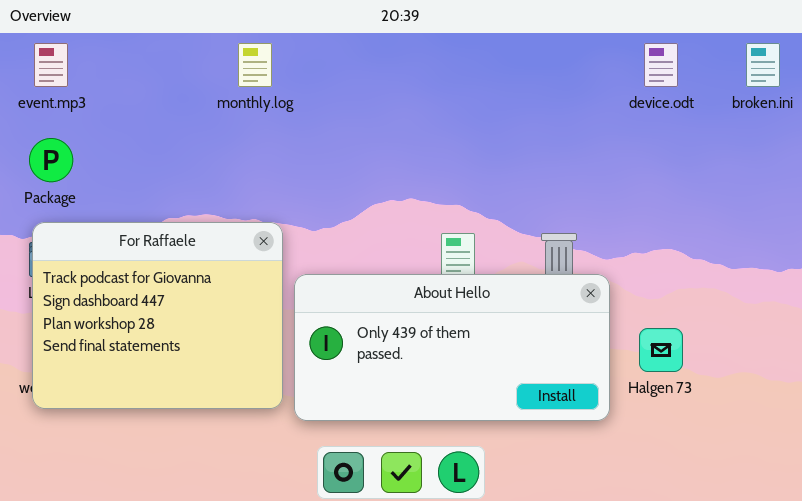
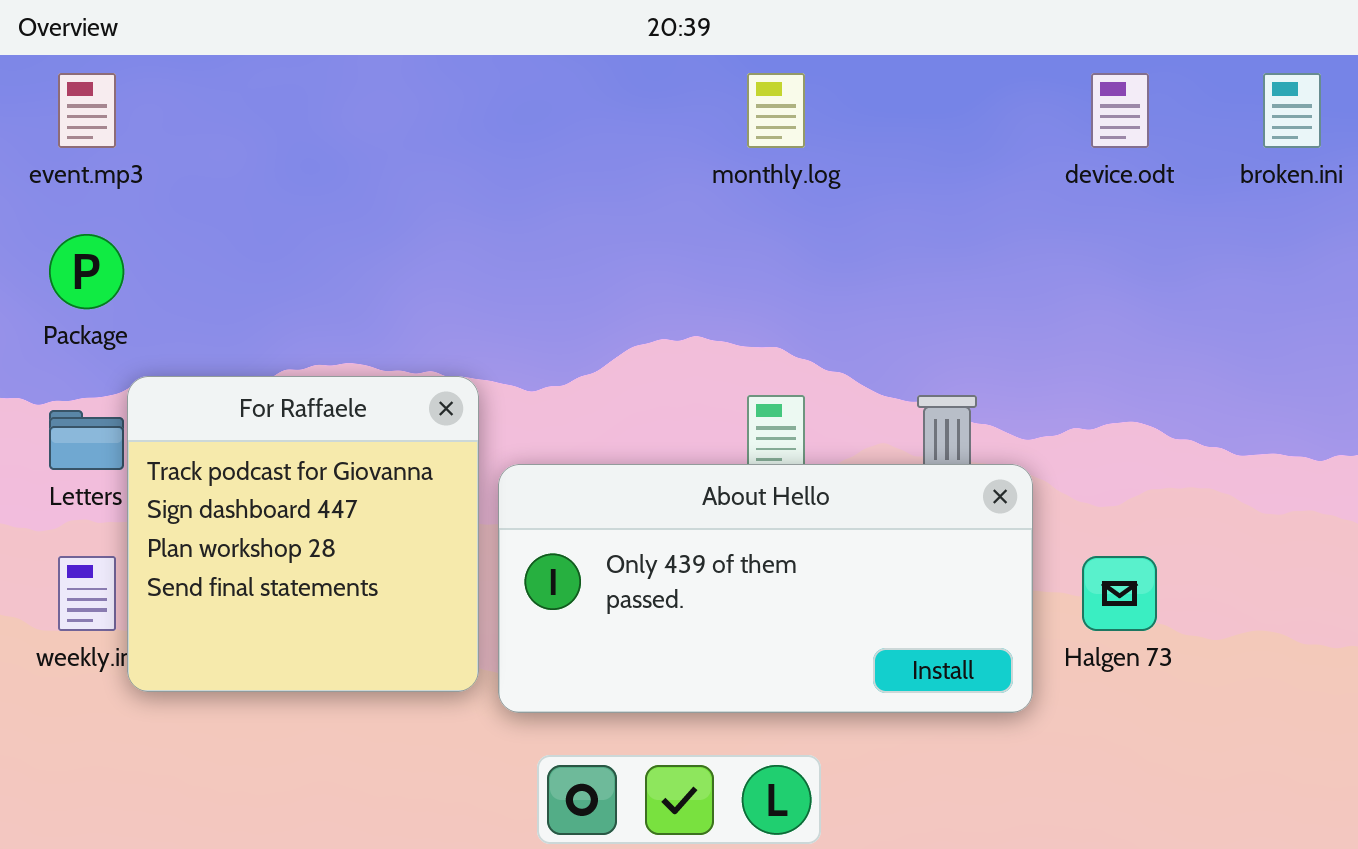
monthly.log: [238,43,272,87] -> [747,73,805,148], moved
For Raffaele: [32,222,283,409] -> [127,376,479,692], resized

